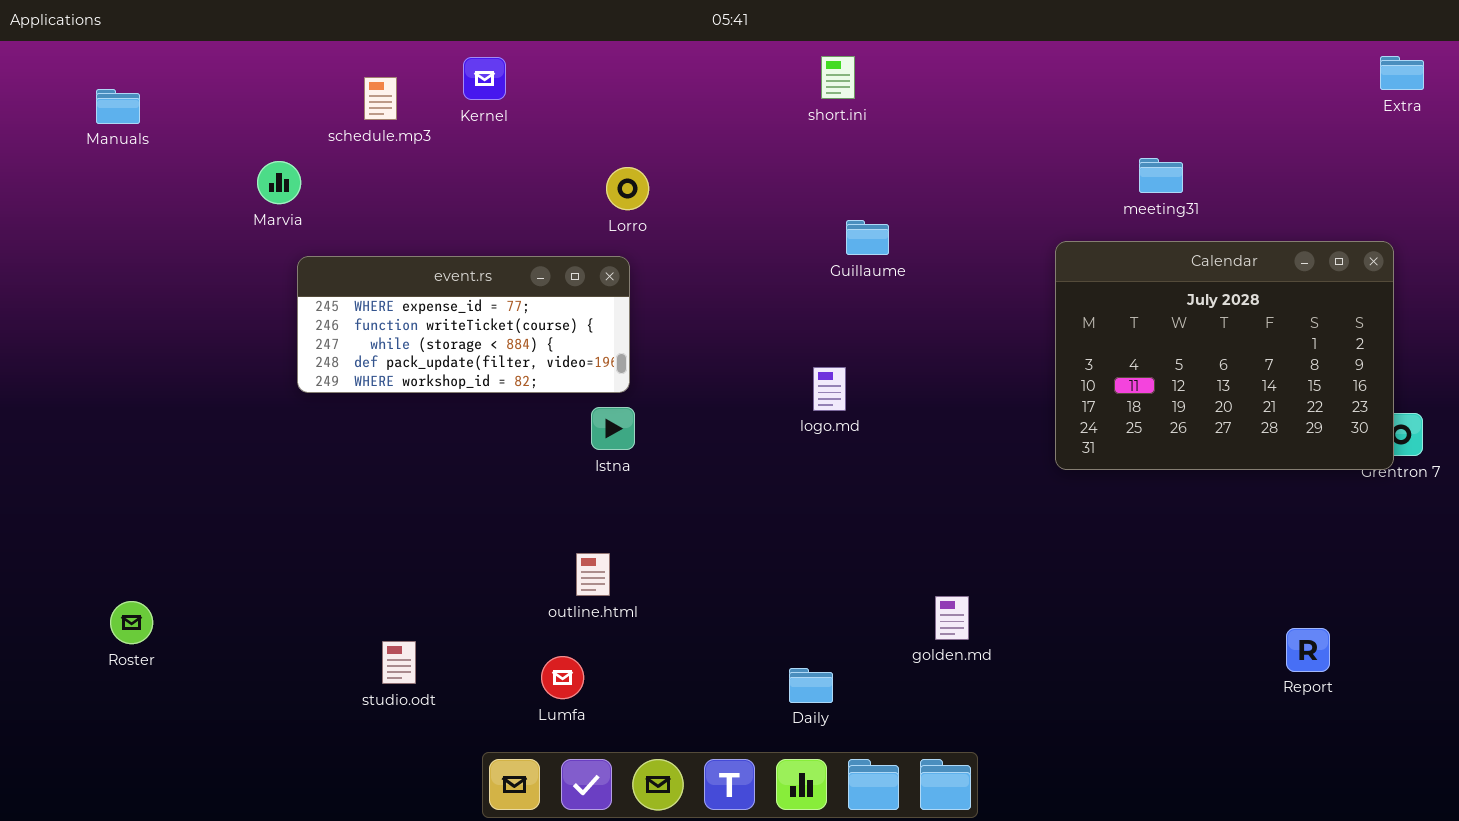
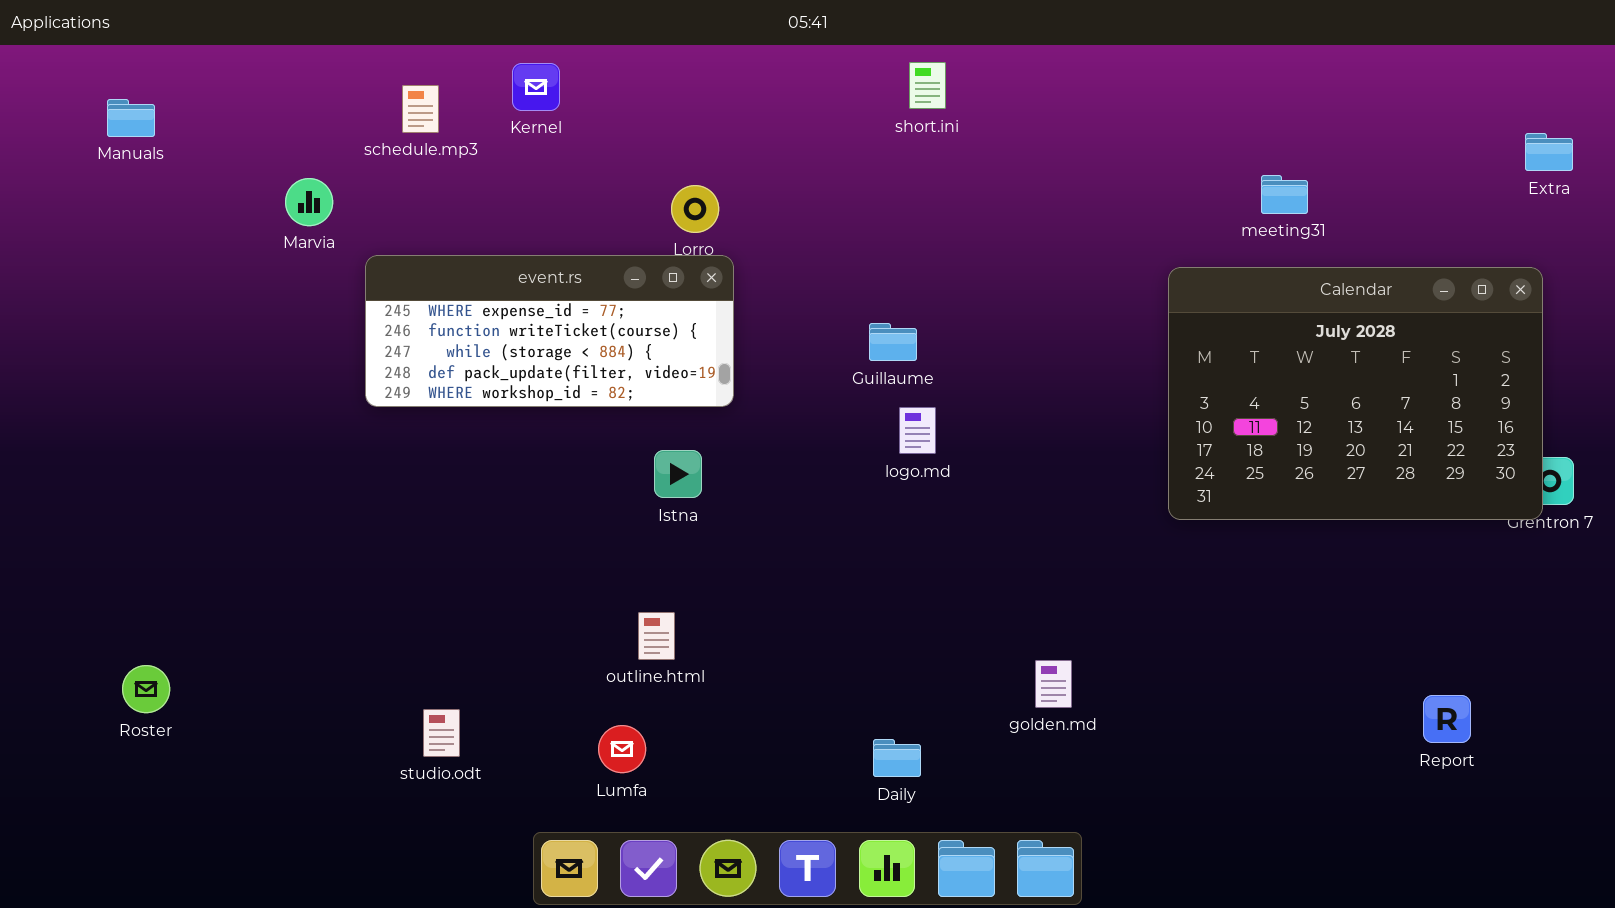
Extra: [1380,56,1424,90] -> [1525,133,1573,171], moved
Guillaume: [846,220,889,255] -> [869,323,917,361], moved
event.rs: [297,256,630,393] -> [365,255,734,407], moved

